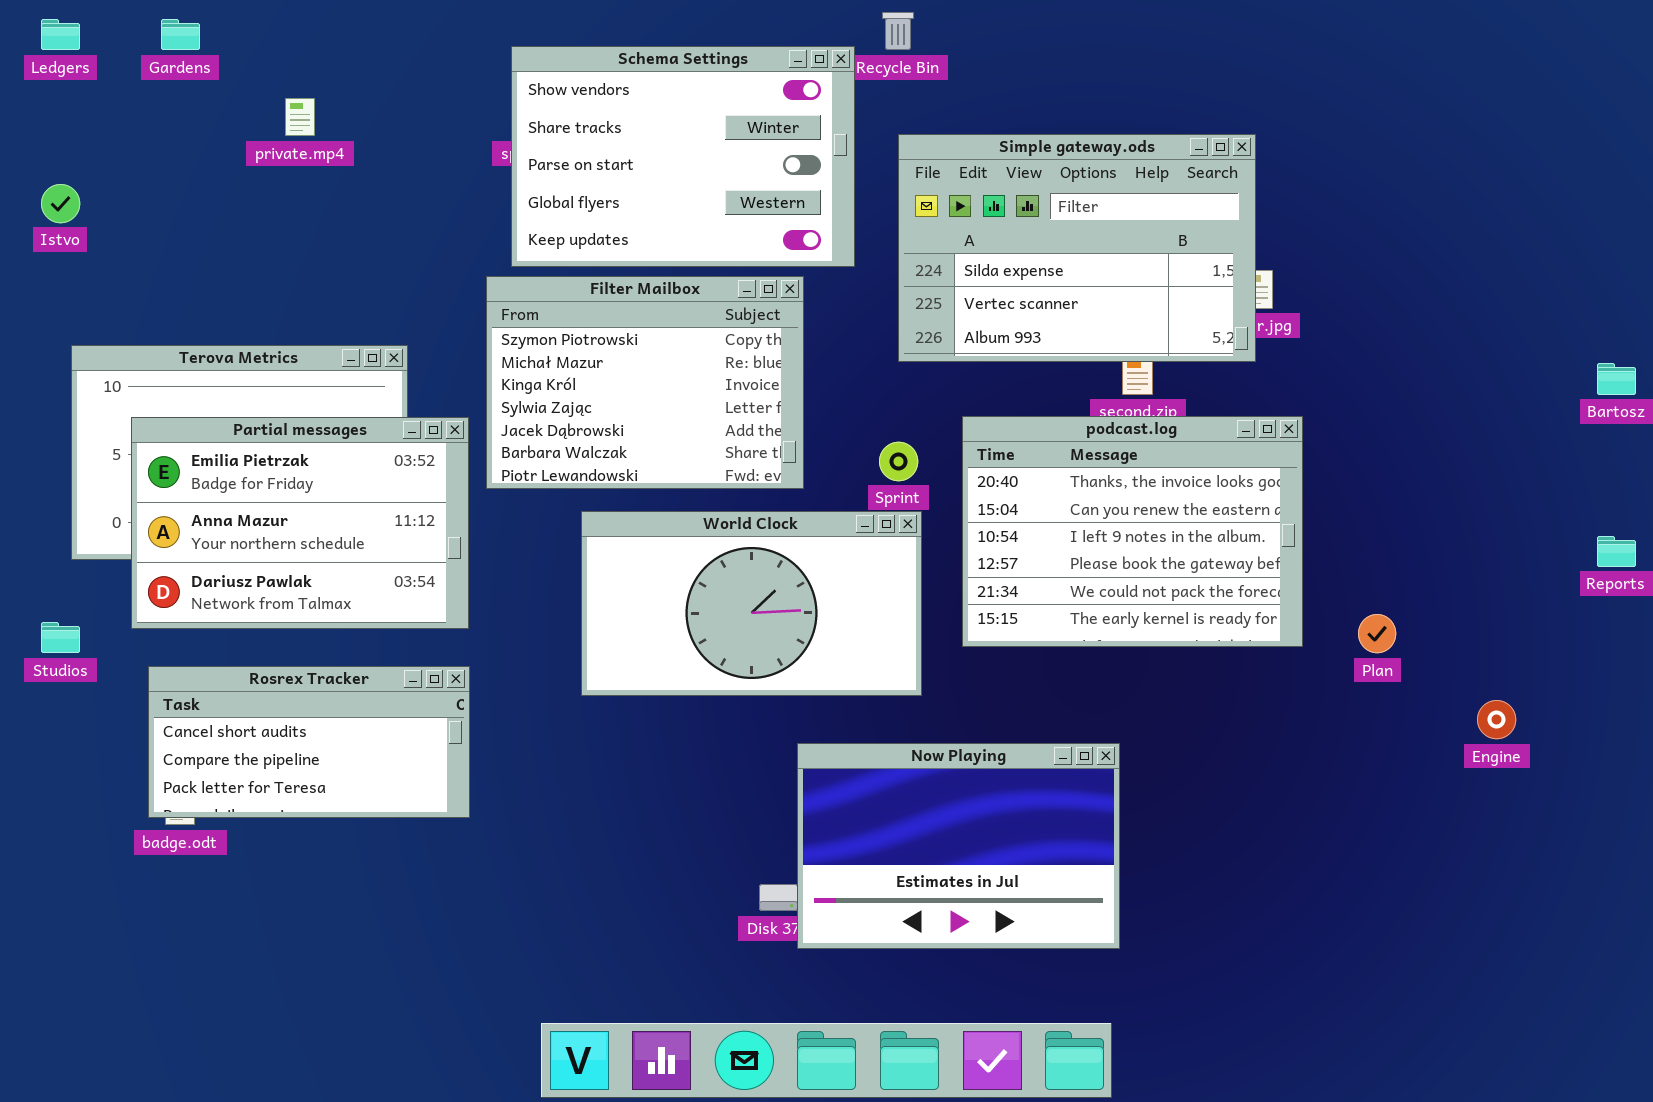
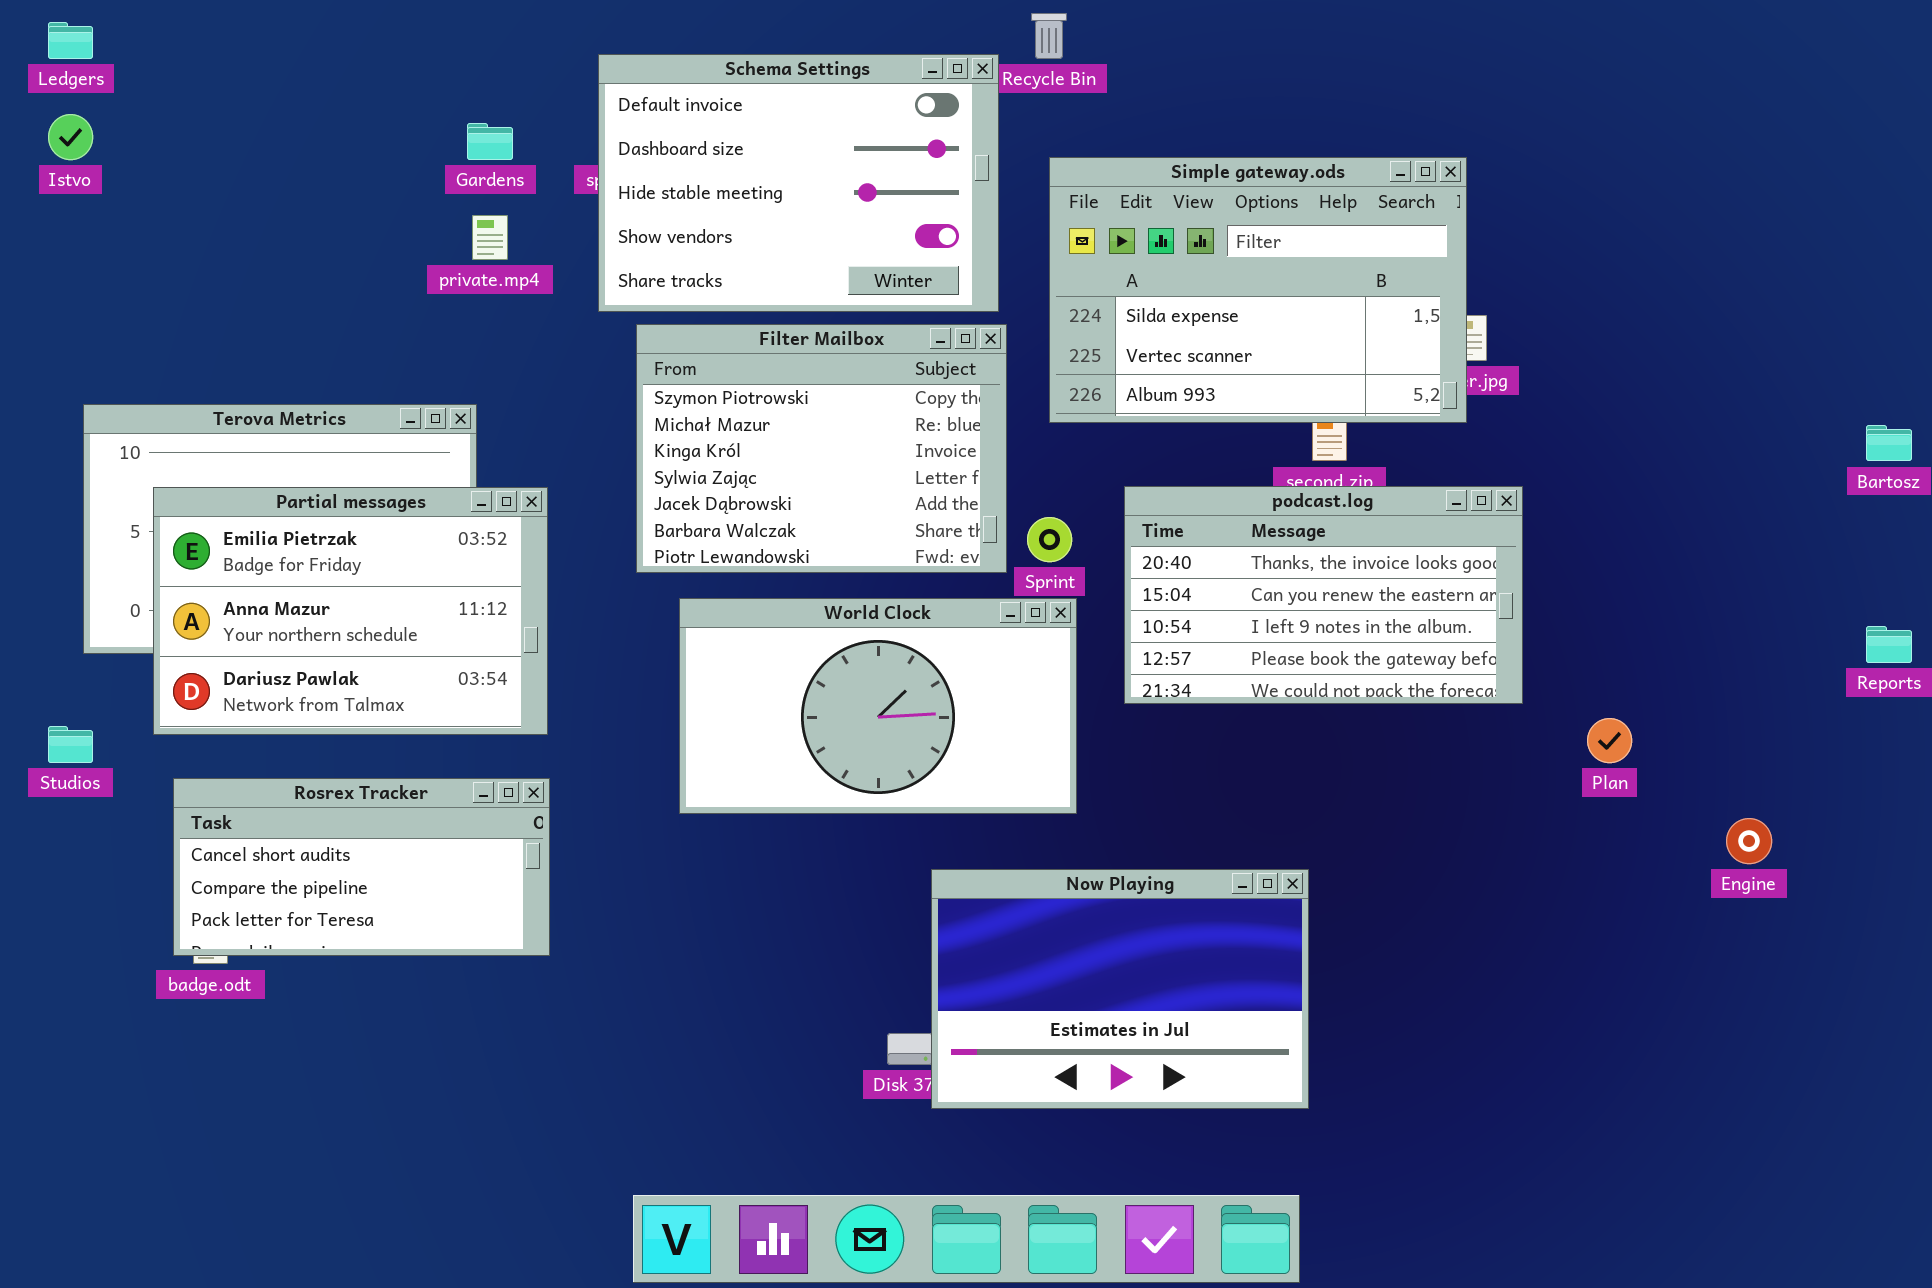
Gardens: [161,19,200,50] -> [467,123,513,160], moved
Schema Settings: [511,46,855,267] -> [598,54,999,312], scrolled up 3 rows
private.mp4: [285,98,315,136] -> [472,215,508,260], moved
Istvo: [41,184,80,223] -> [48,114,93,160], moved
Filter Mailbox: [486,276,804,489] -> [636,324,1007,573], moved
podcast.log: [962,416,1303,647] -> [1124,486,1523,704], resized

